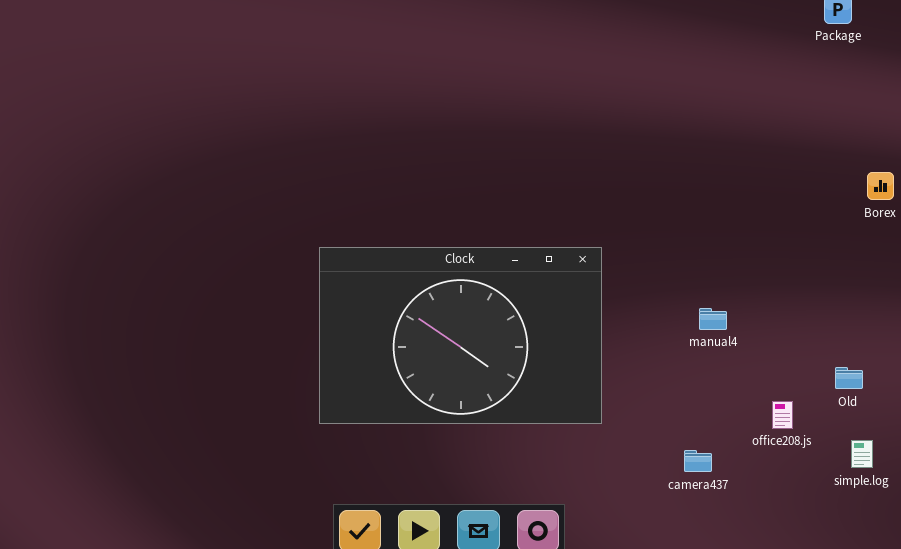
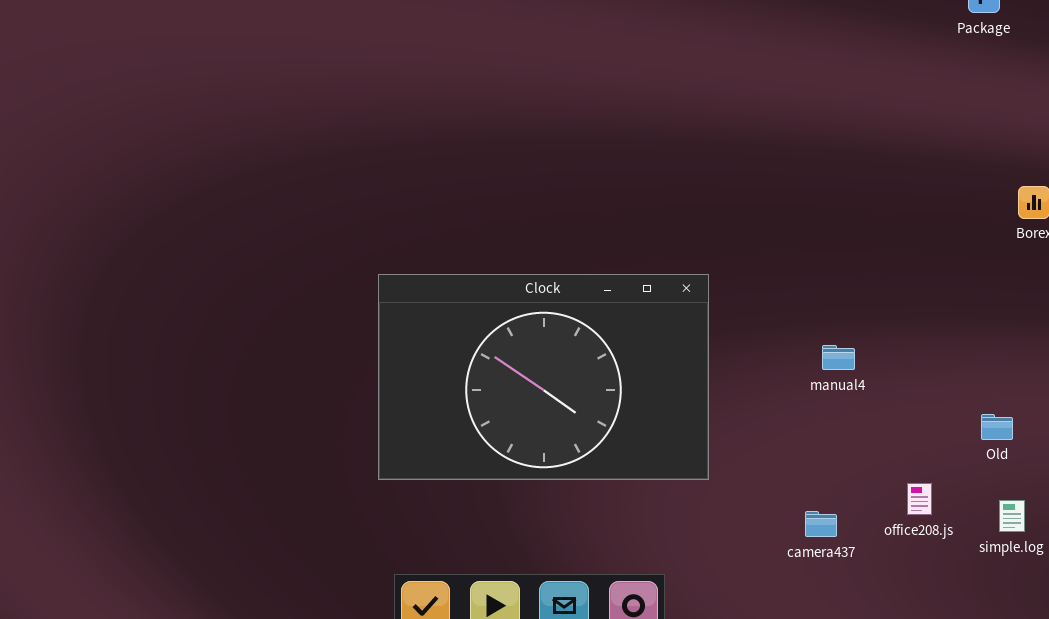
office208.js: [772,401,793,429] -> [907,483,932,515], moved

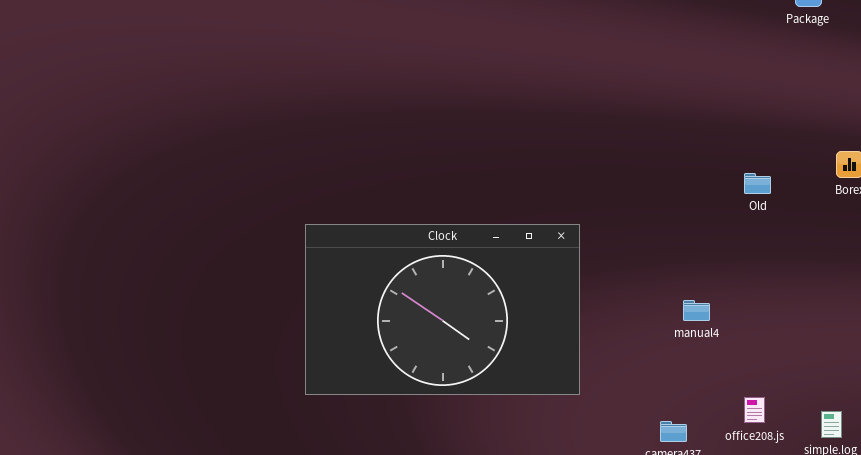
manual4: [822,345,855,370] -> [683,300,710,321], moved
Old: [981,414,1013,440] -> [744,173,771,194], moved

